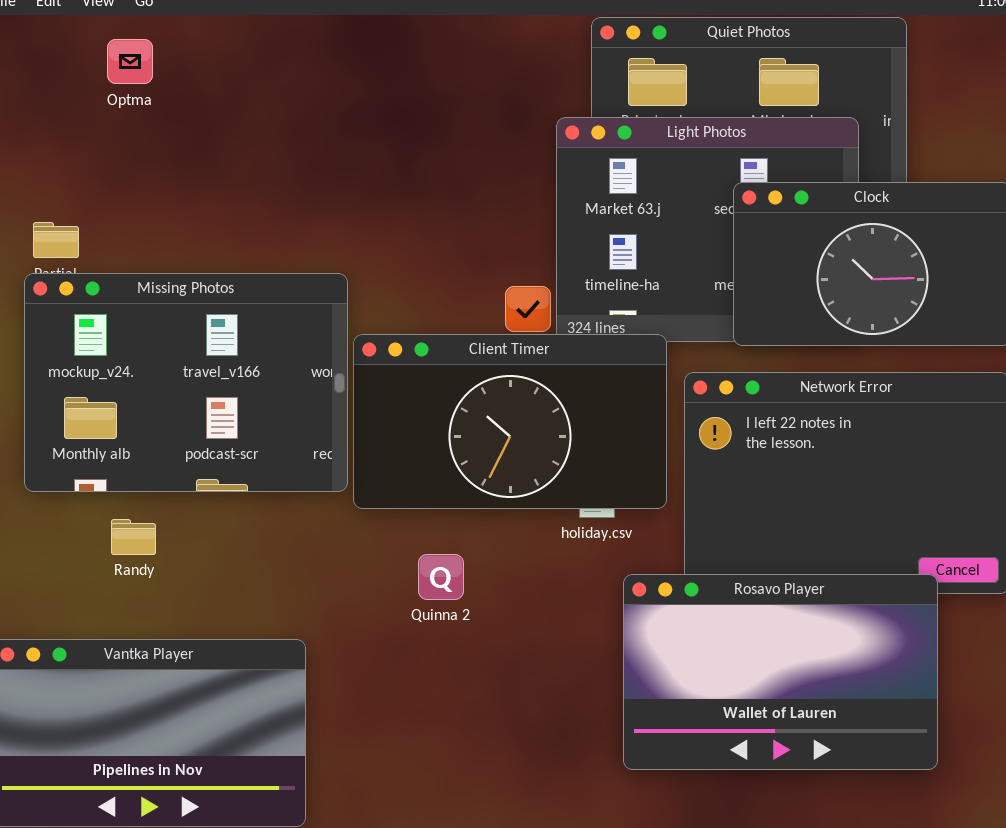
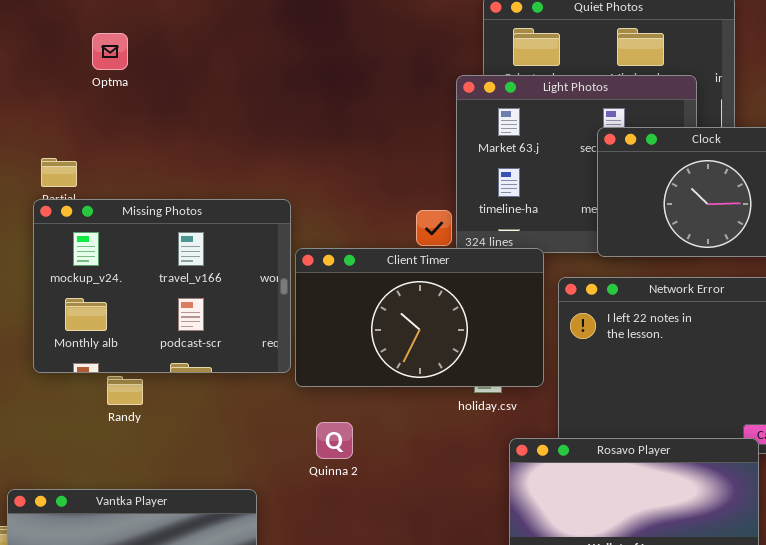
Optma: [107,39,153,84] -> [92,33,128,70], moved
Randy: [111,519,156,555] -> [107,376,143,405], moved
Quinna 2: [418,554,464,600] -> [316,422,353,459], moved

